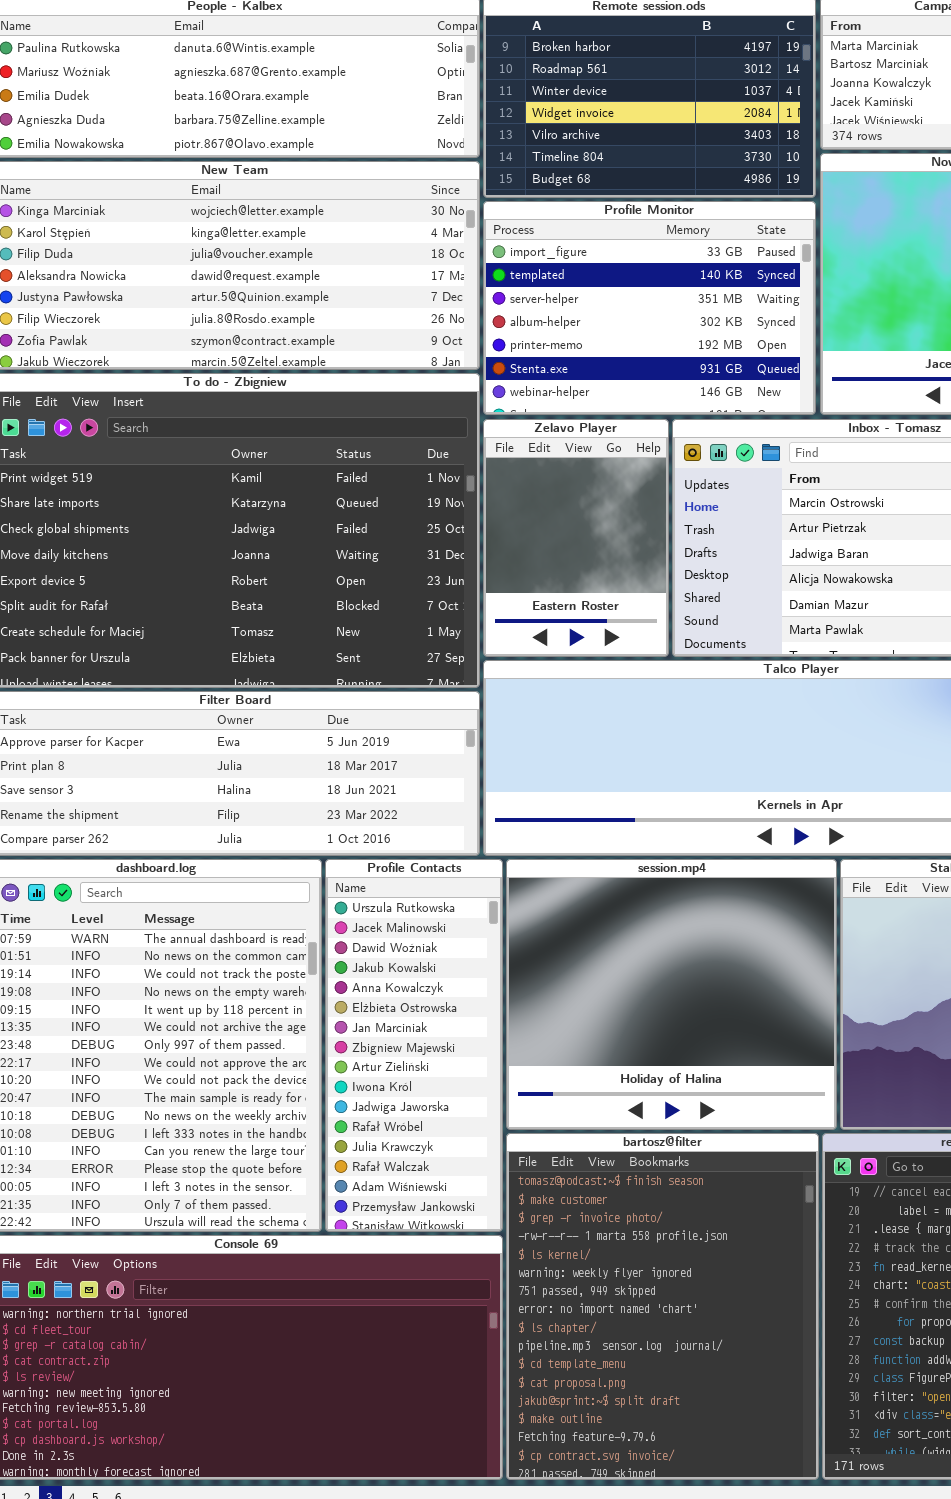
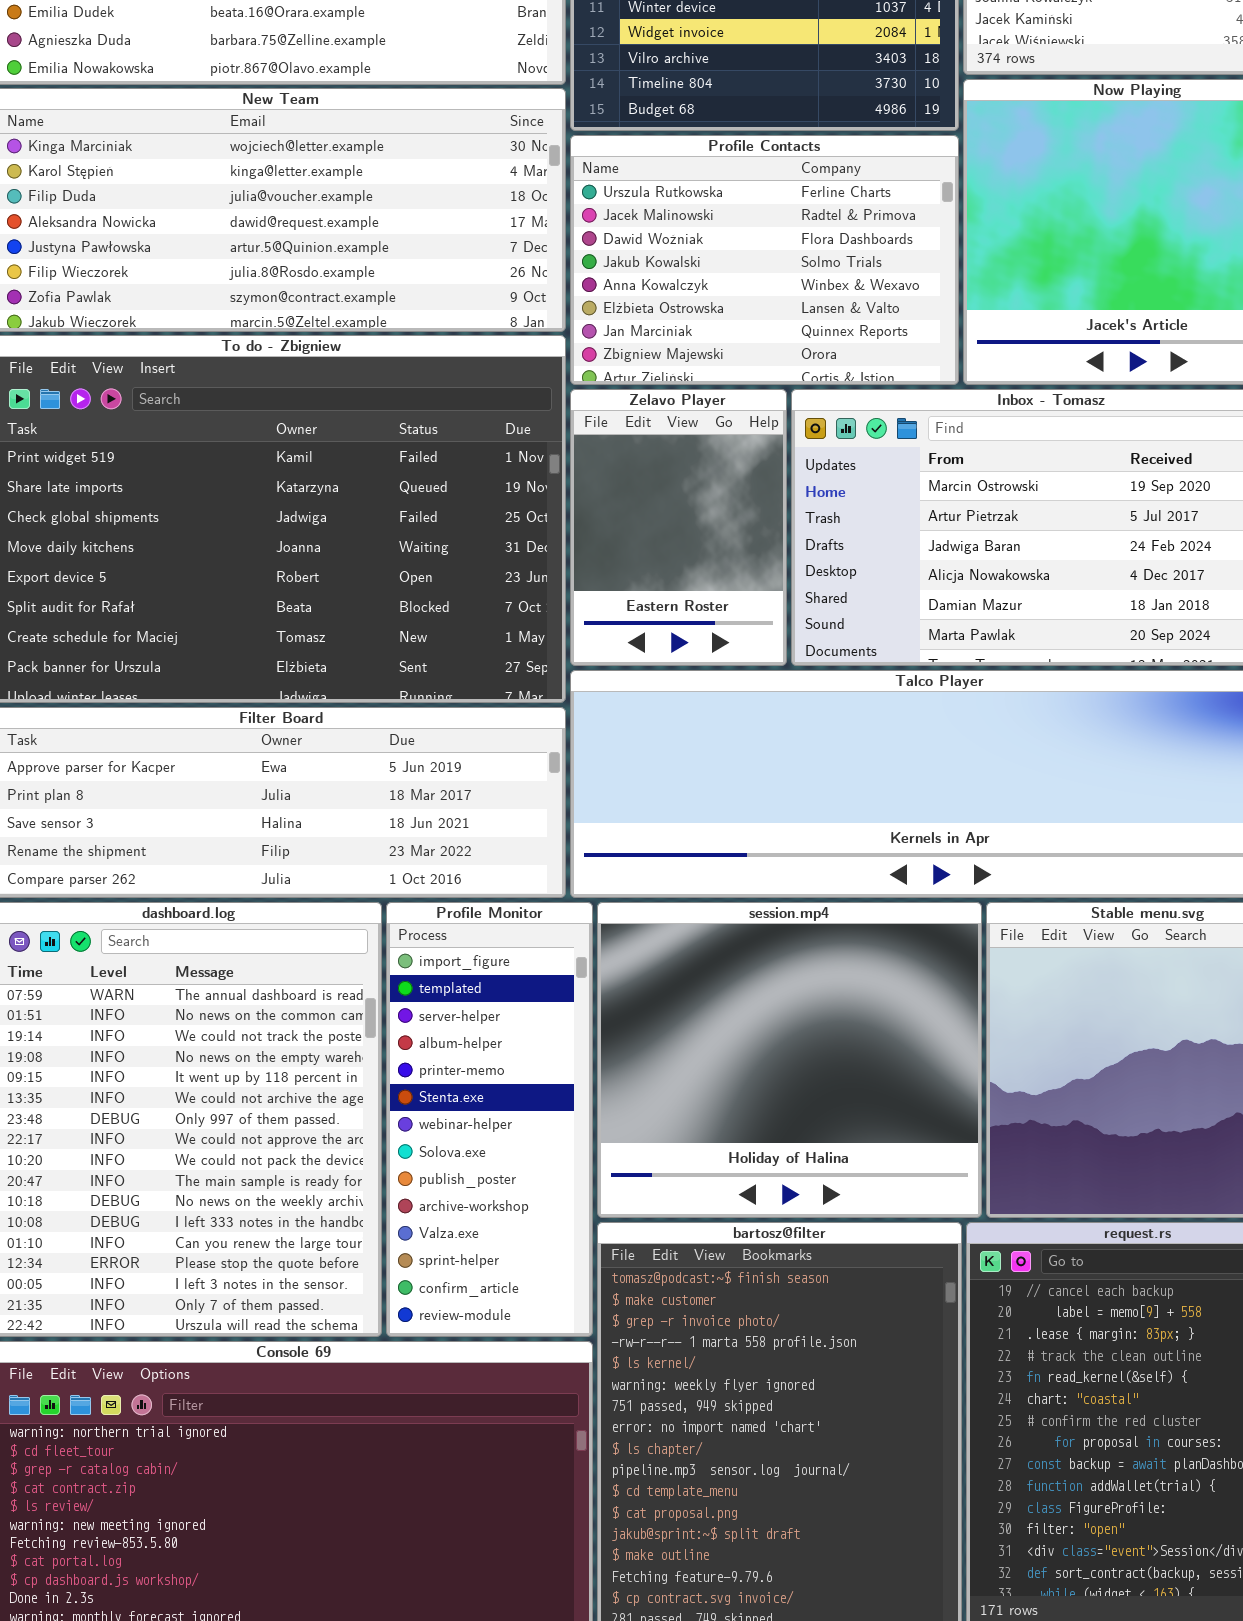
Profile Monitor: [483,201,816,415] -> [386,902,593,1337], moved, resized
Profile Contacts: [325,859,503,1232] -> [570,135,959,385], moved, resized

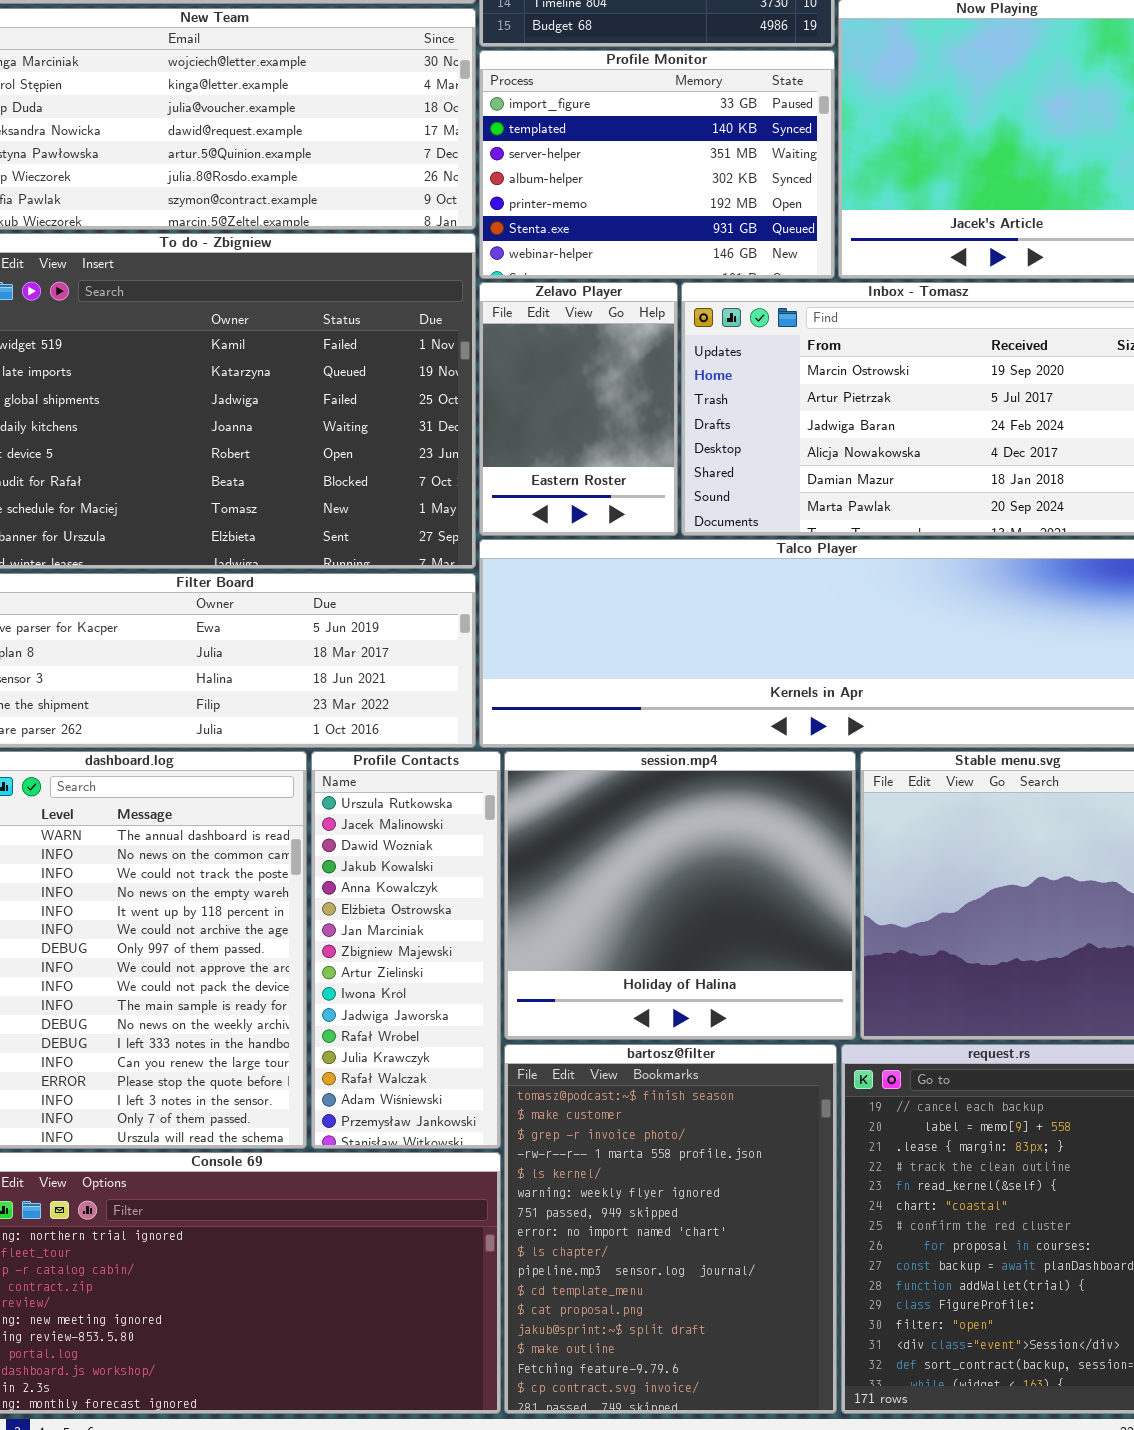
Profile Contacts: [570,135,959,385] -> [311,751,501,1149], moved, resized
Profile Monitor: [386,902,593,1337] -> [479,50,835,279], moved, resized

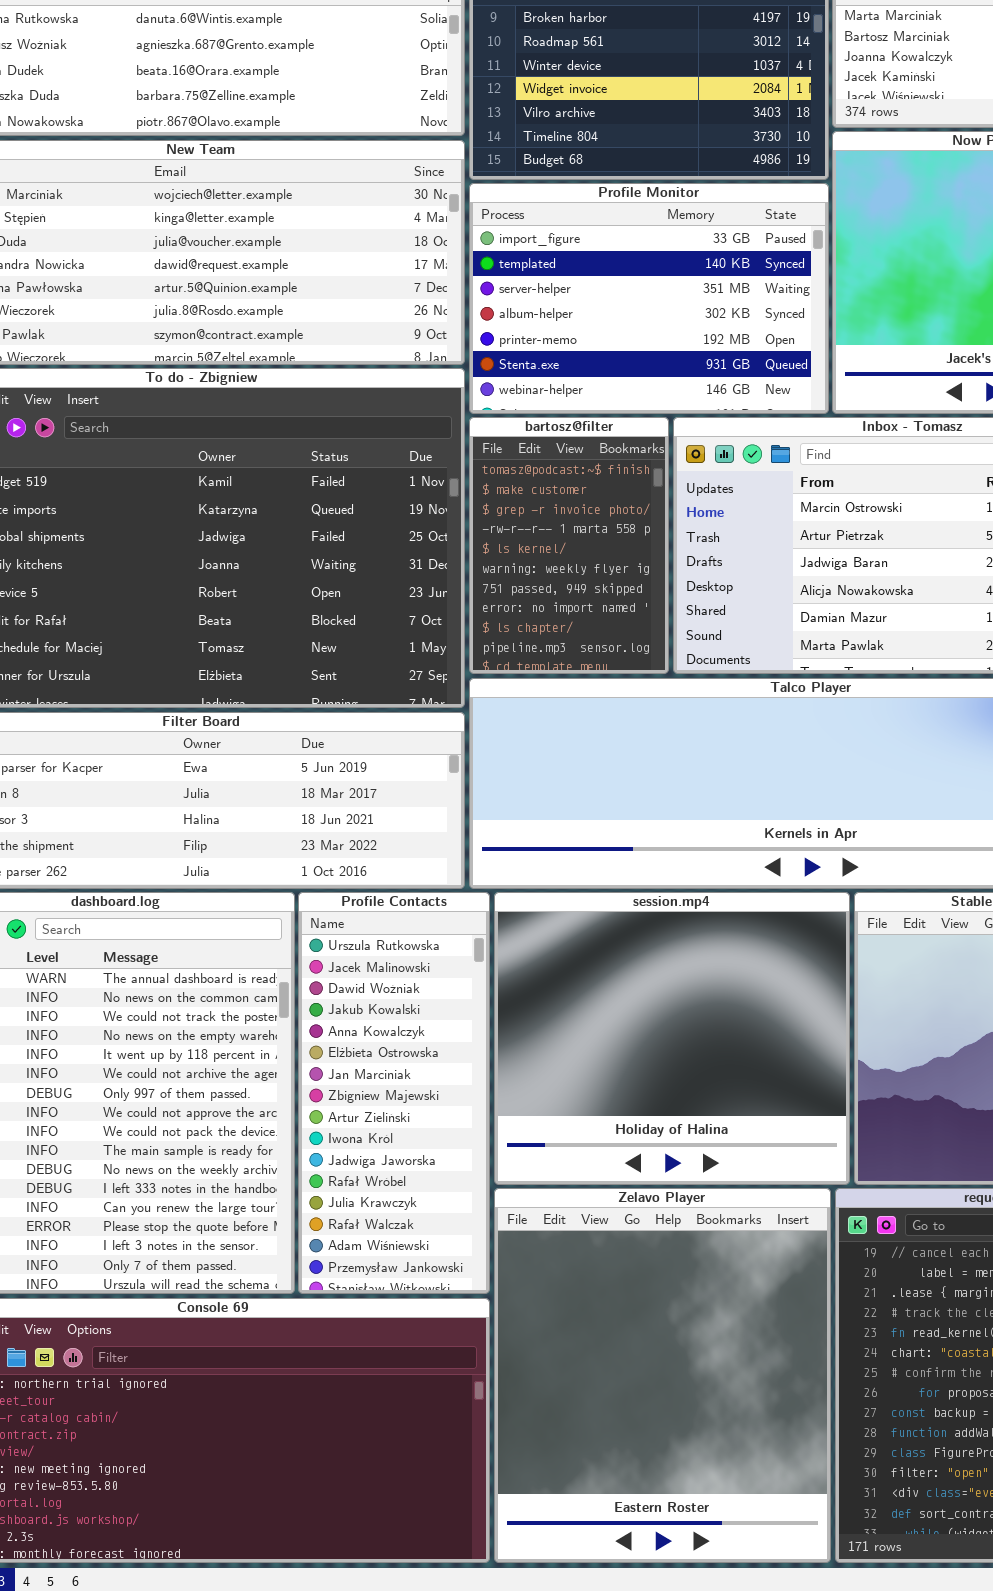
Zelavo Player: [479,282,678,536] -> [494,1188,831,1563], moved, resized
bartosz@filter: [504,1044,837,1414] -> [469,417,669,674], moved, resized

